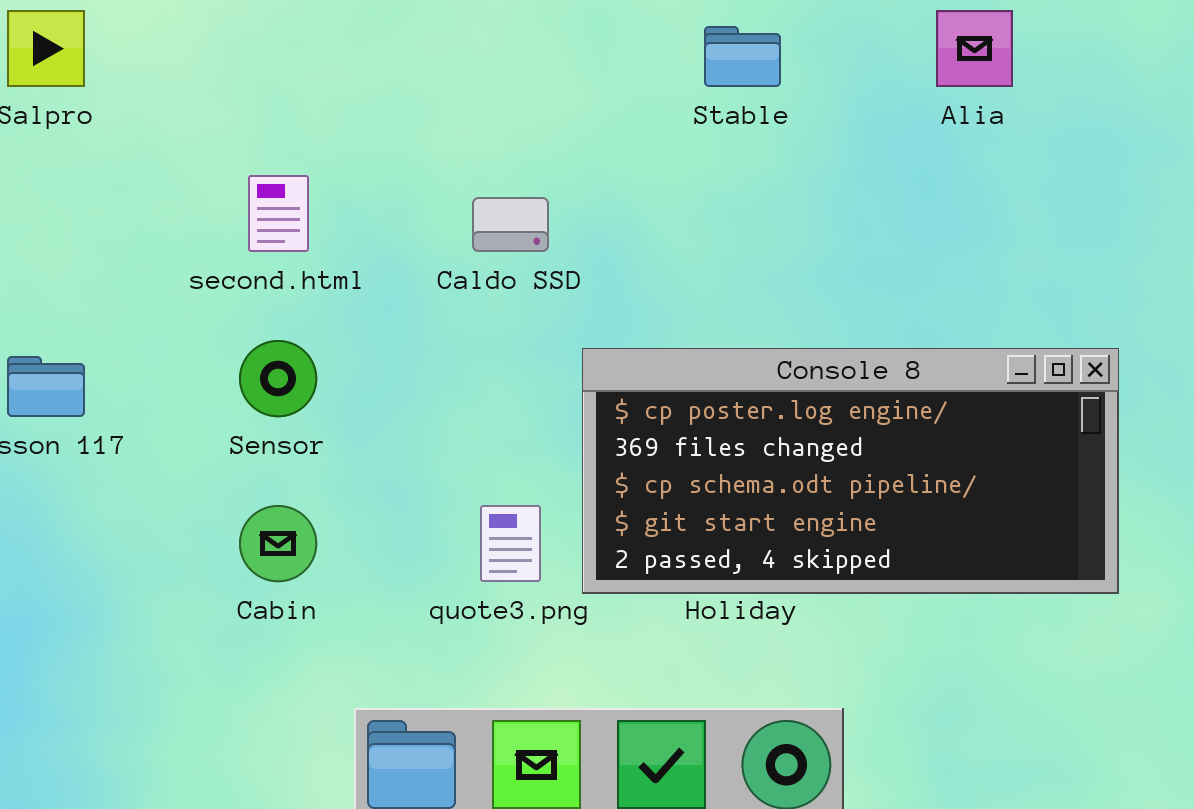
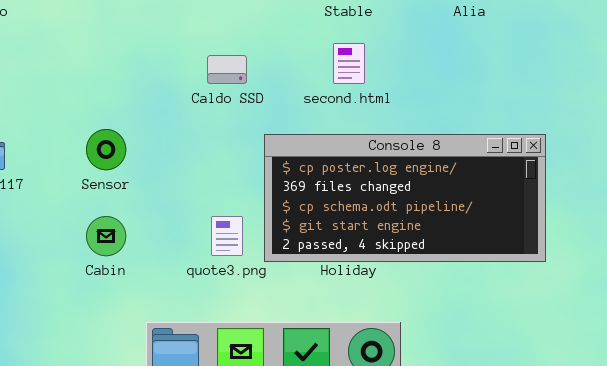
second.html: [248,175,309,252] -> [333,43,365,84], moved

